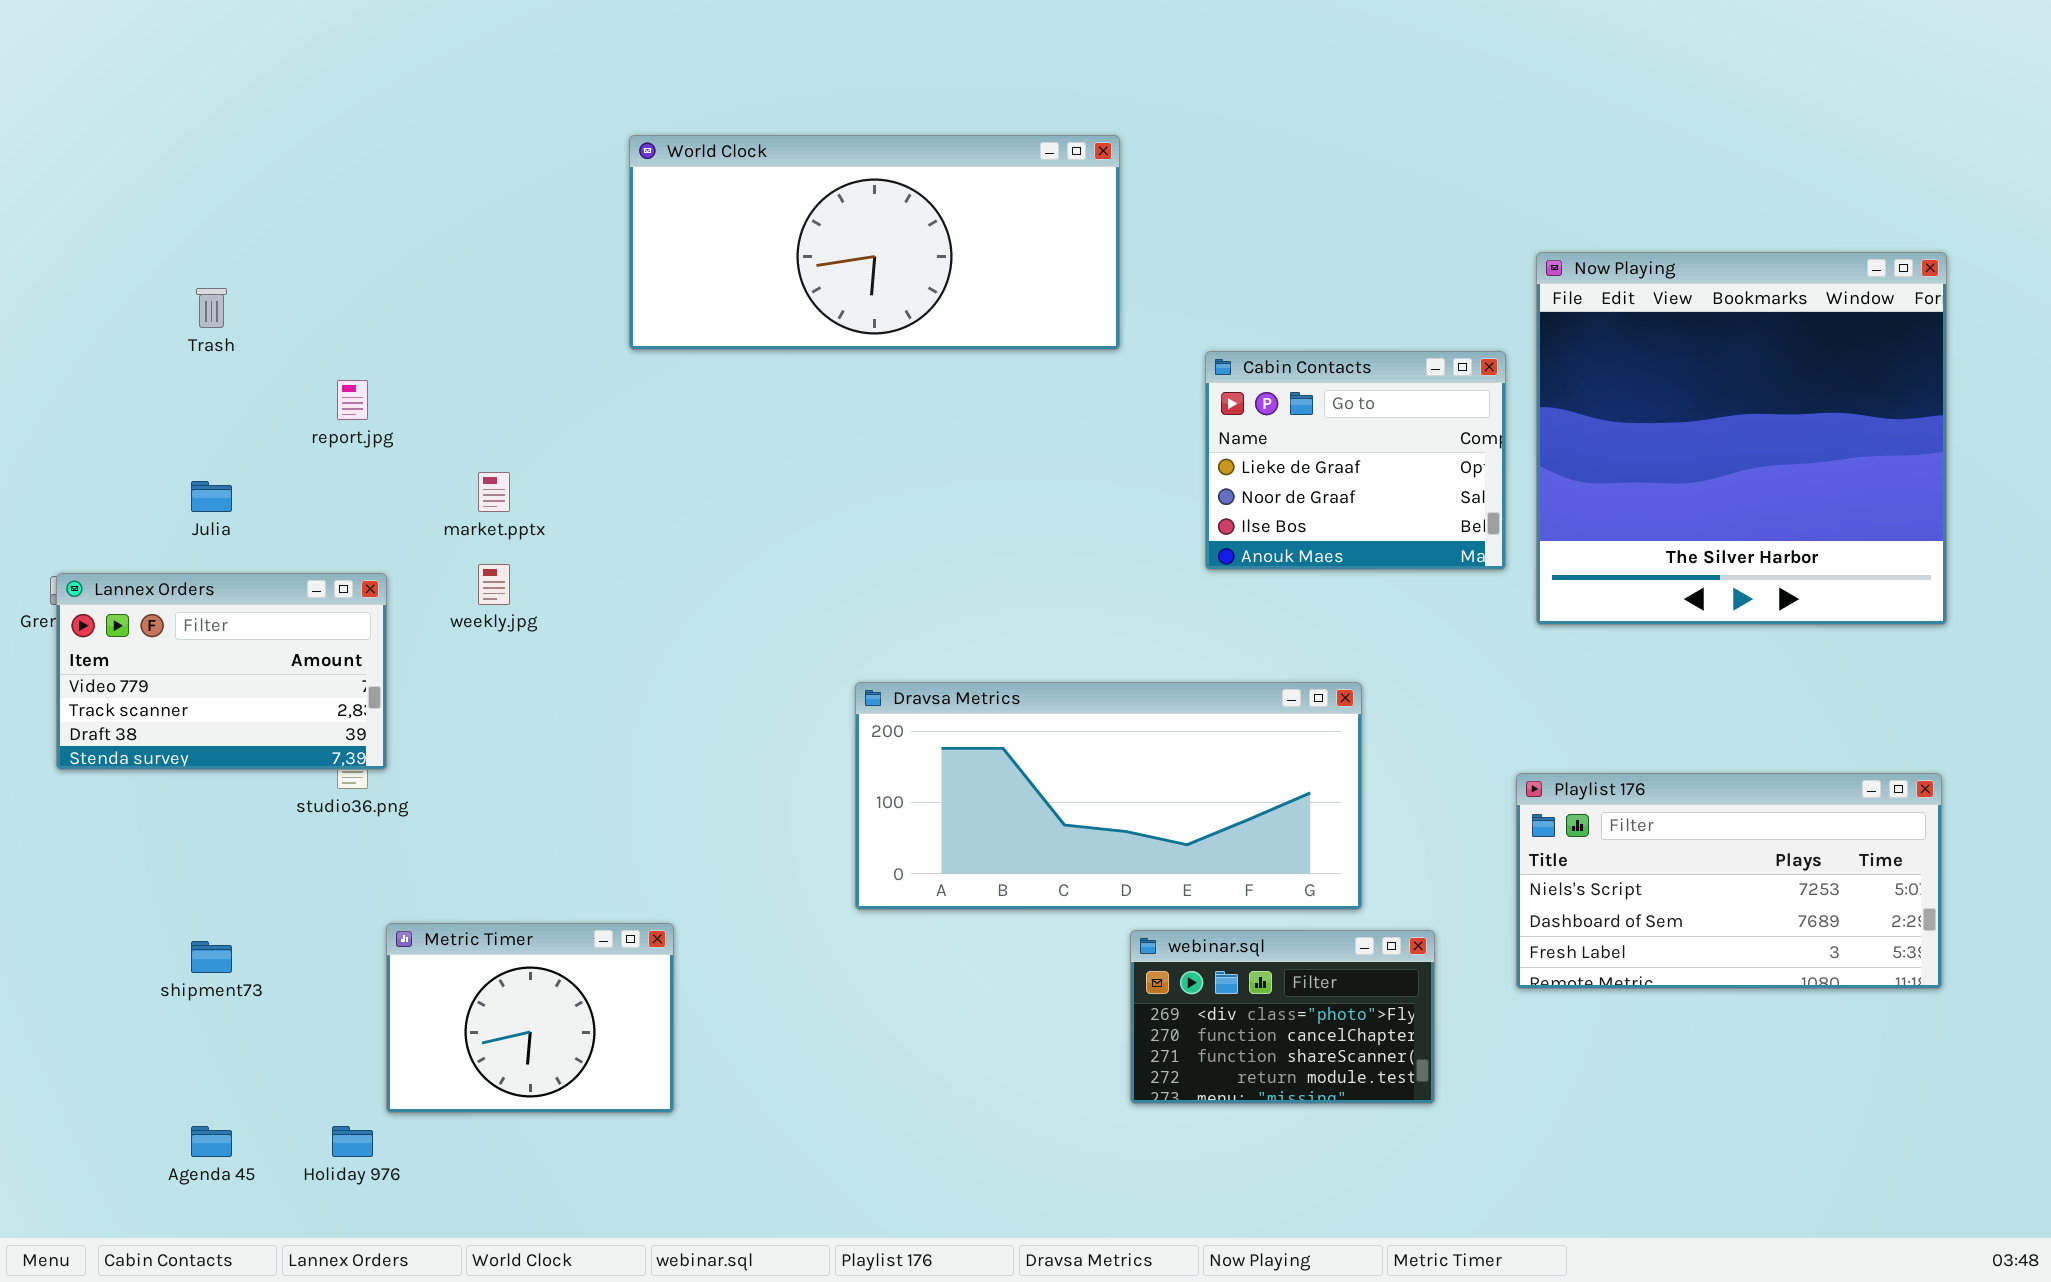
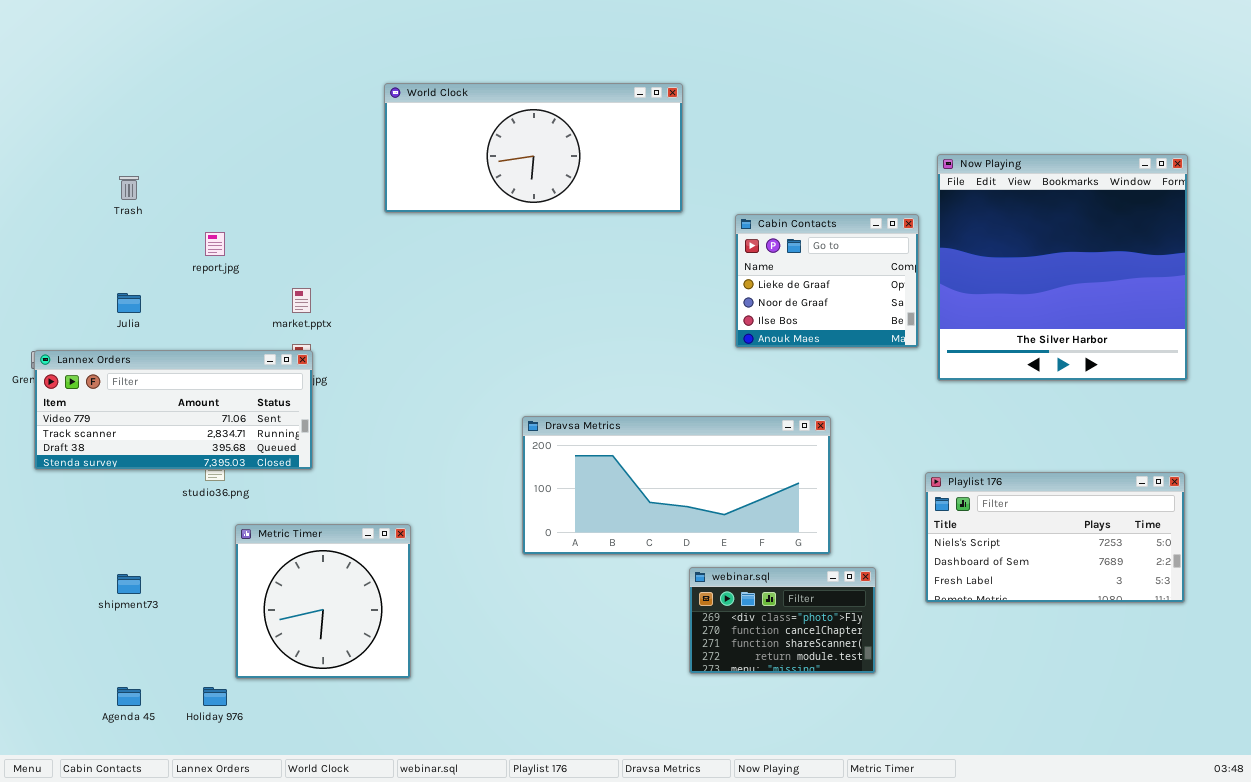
Lannex Orders: [56,573,387,770] -> [34,350,313,470], resized
Metric Timer: [386,923,674,1113] -> [235,524,411,679], resized

